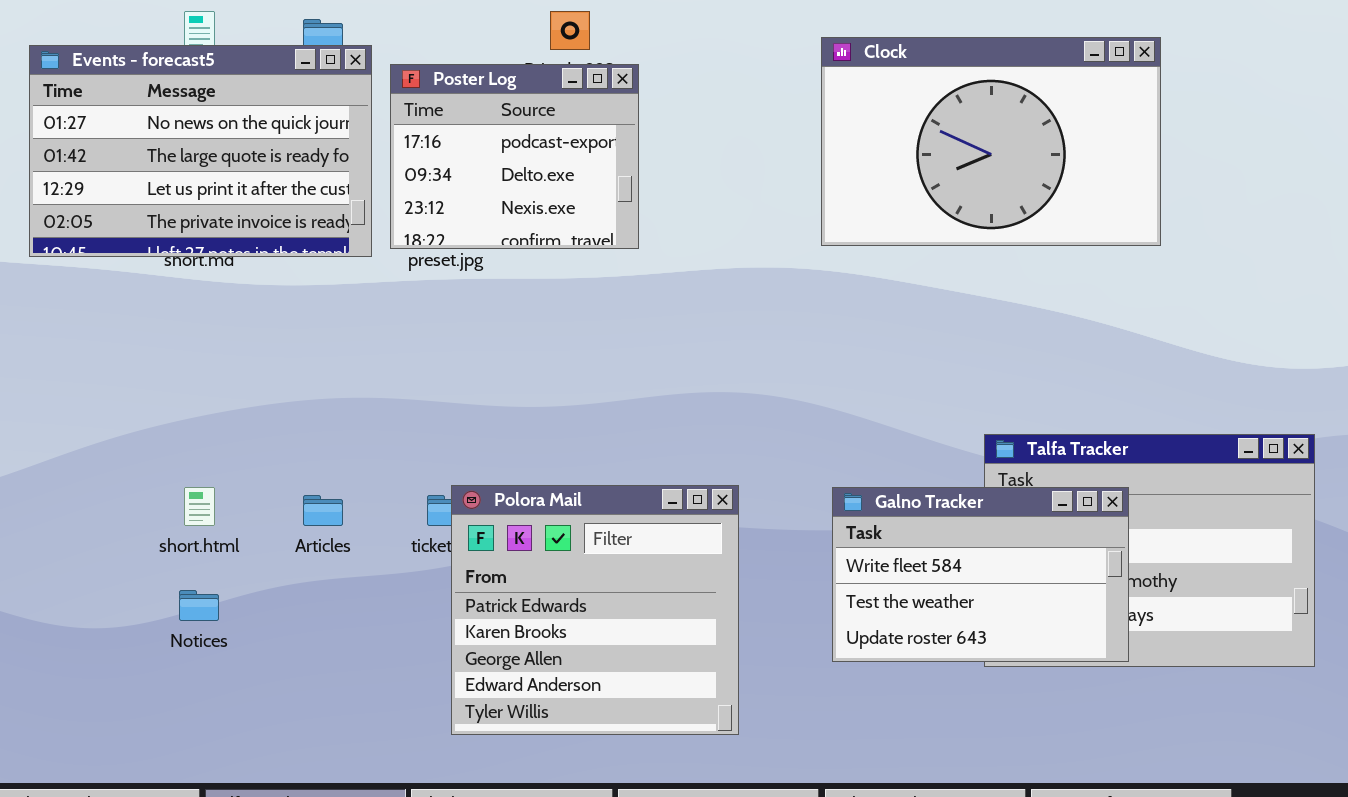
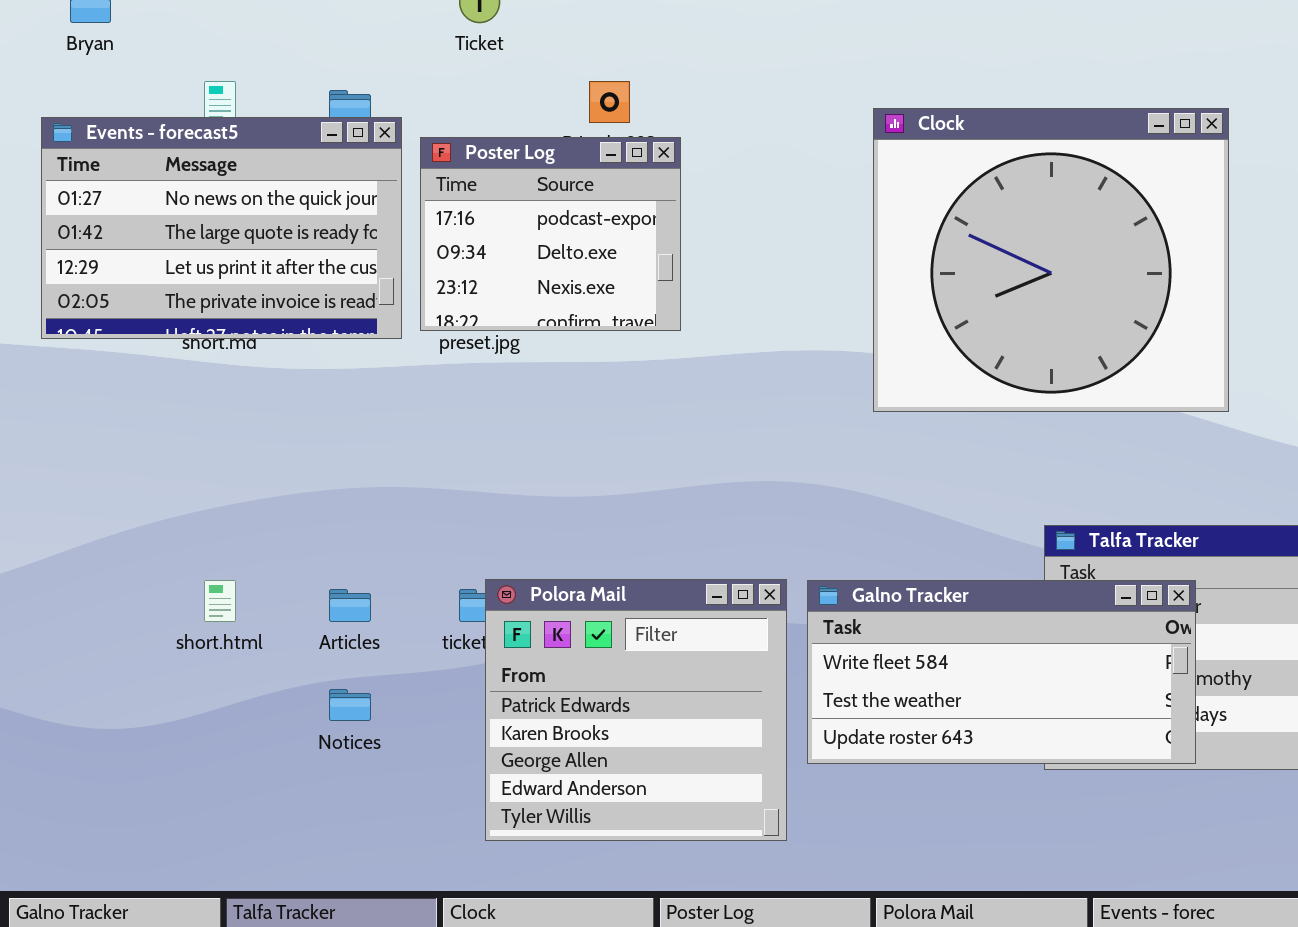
Clock: [821,37,1161,246] -> [873,108,1229,412], resized
Galno Tracker: [832,487,1129,662] -> [807,580,1196,764], resized
Notices: [179,590,219,621] -> [329,689,371,721], moved

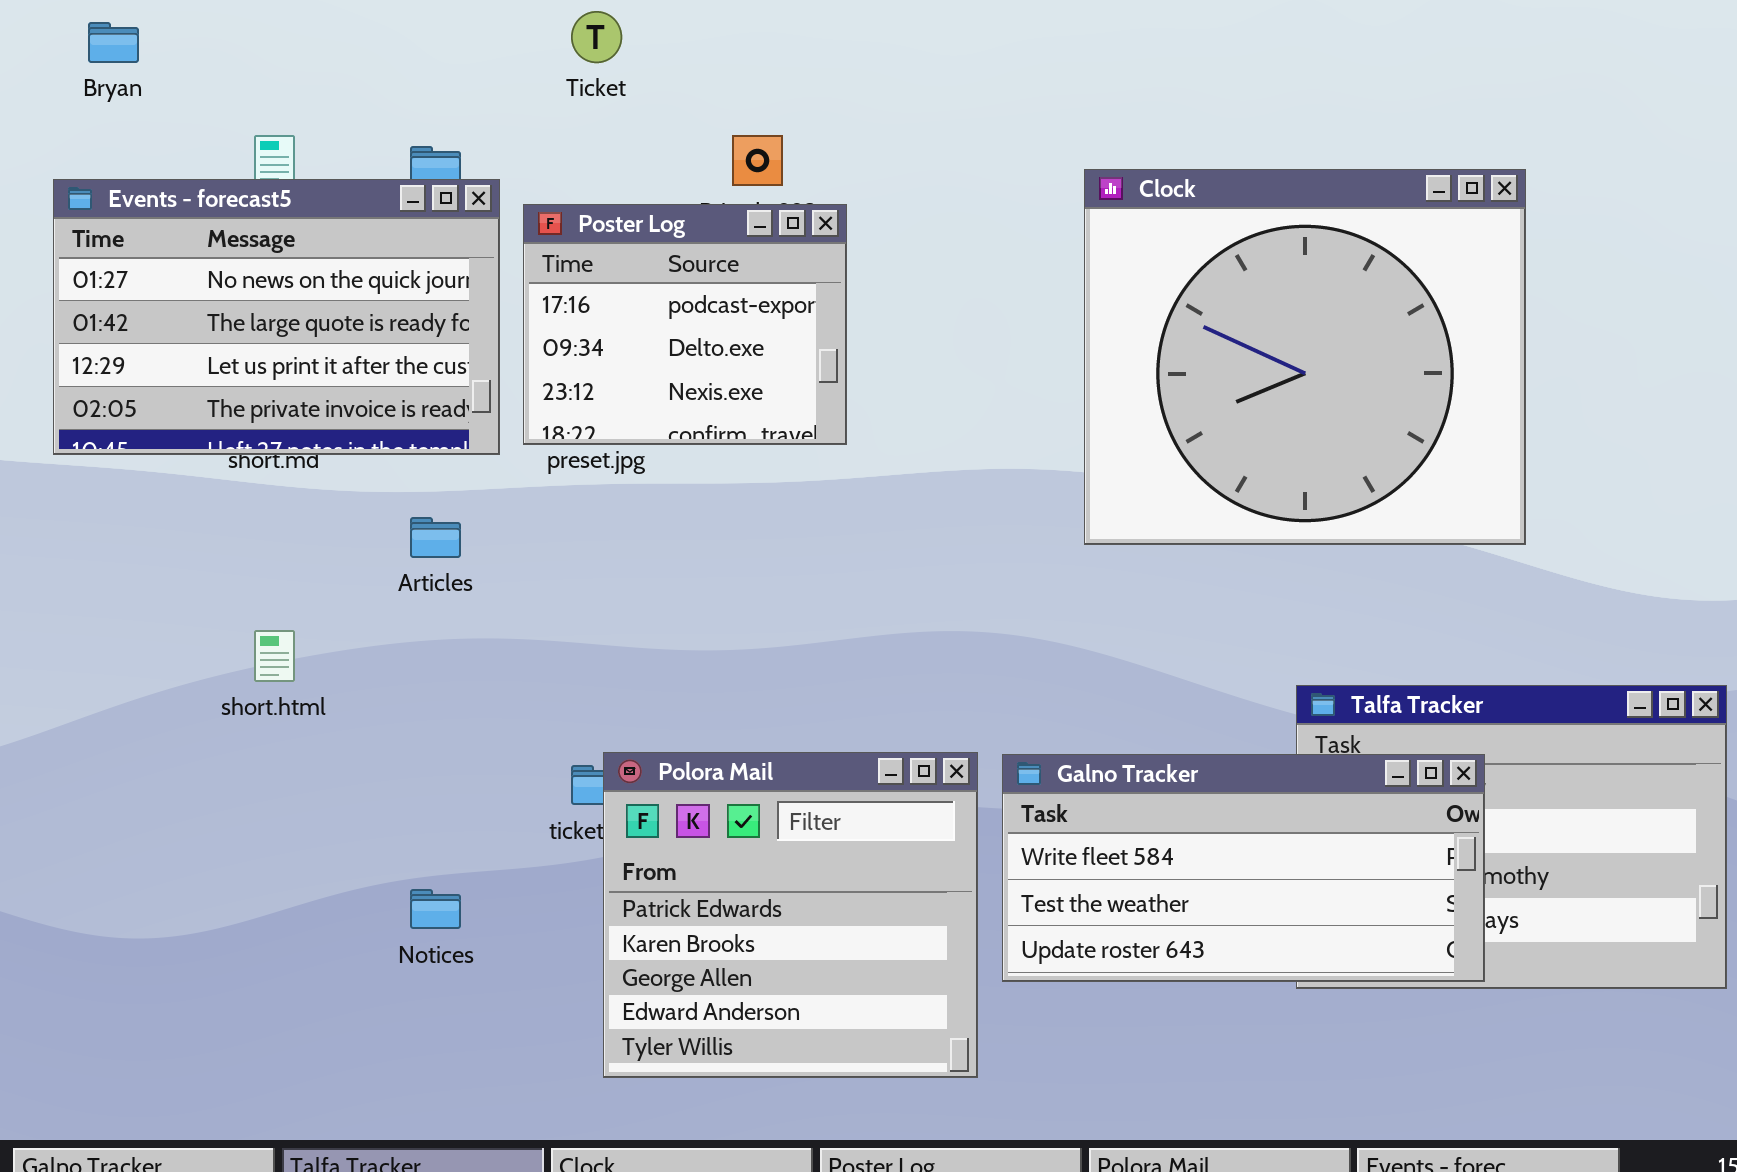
short.html: [204,580,236,622] -> [254,630,295,682], moved
Articles: [329,589,371,622] -> [410,517,461,558], moved

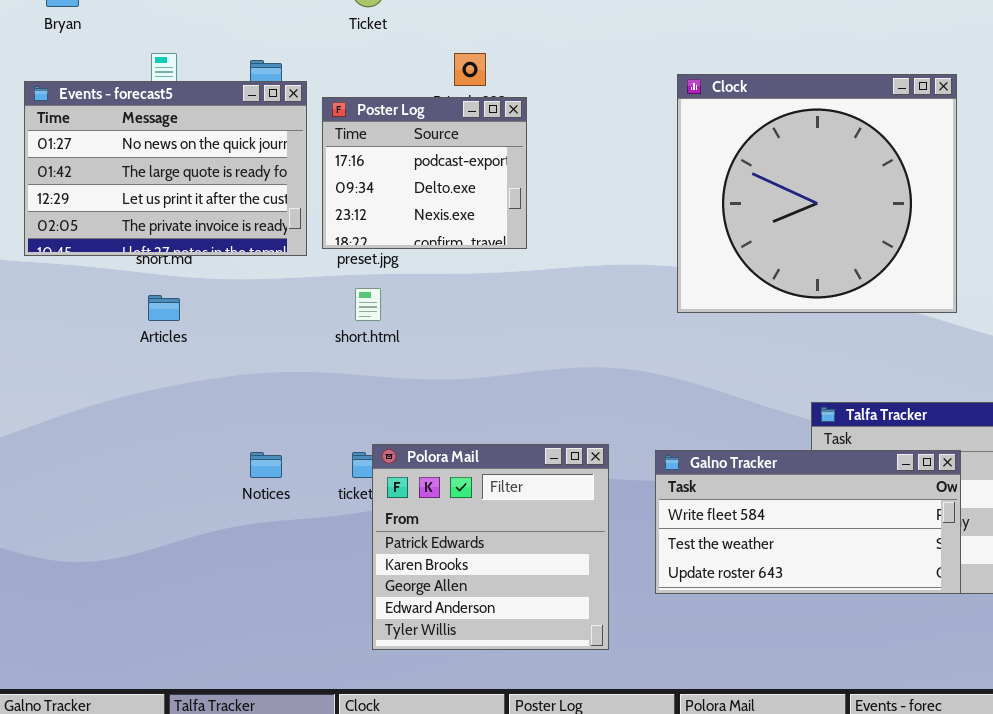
Articles: [410,517,461,558] -> [148,295,180,321], moved
short.html: [254,630,295,682] -> [355,288,381,321], moved
Galno Tracker: [1002,754,1485,982] -> [655,450,961,594], moved
Notices: [410,889,461,929] -> [250,452,282,478], moved

